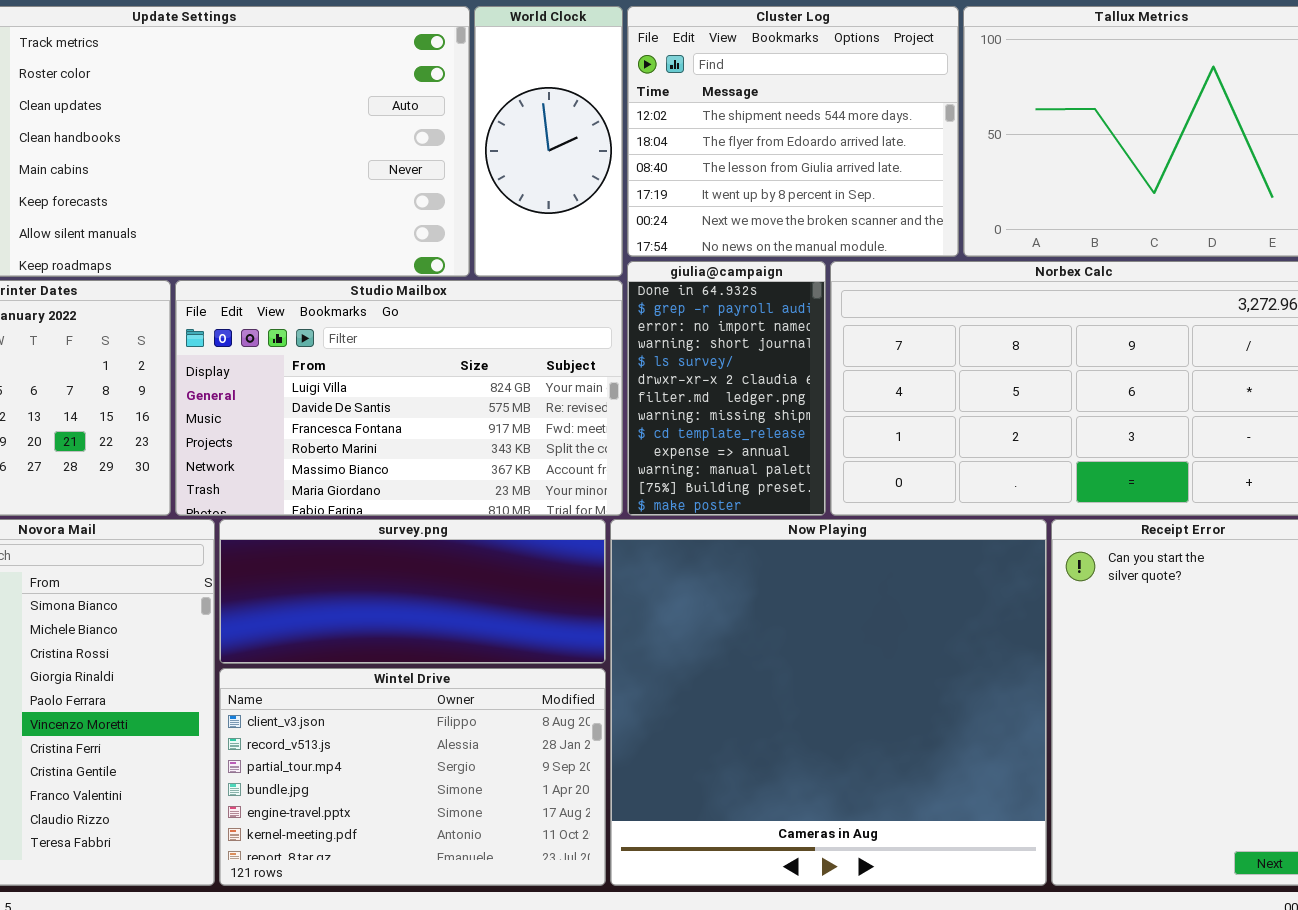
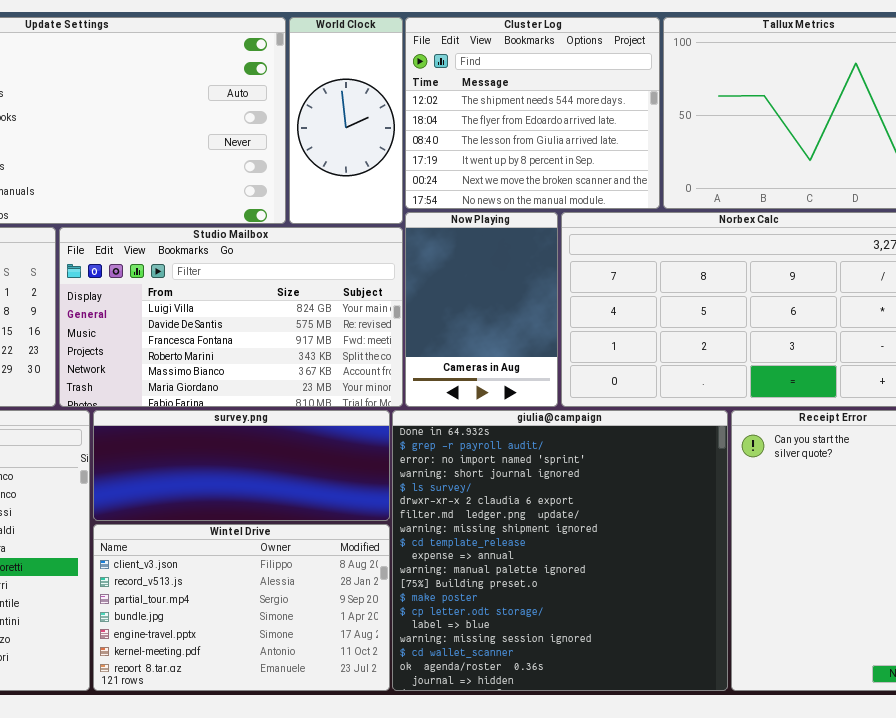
giulia@campaign: [627,261,826,516] -> [392,410,728,691], moved, resized
Now Playing: [610,519,1047,886] -> [405,212,558,407], moved, resized

